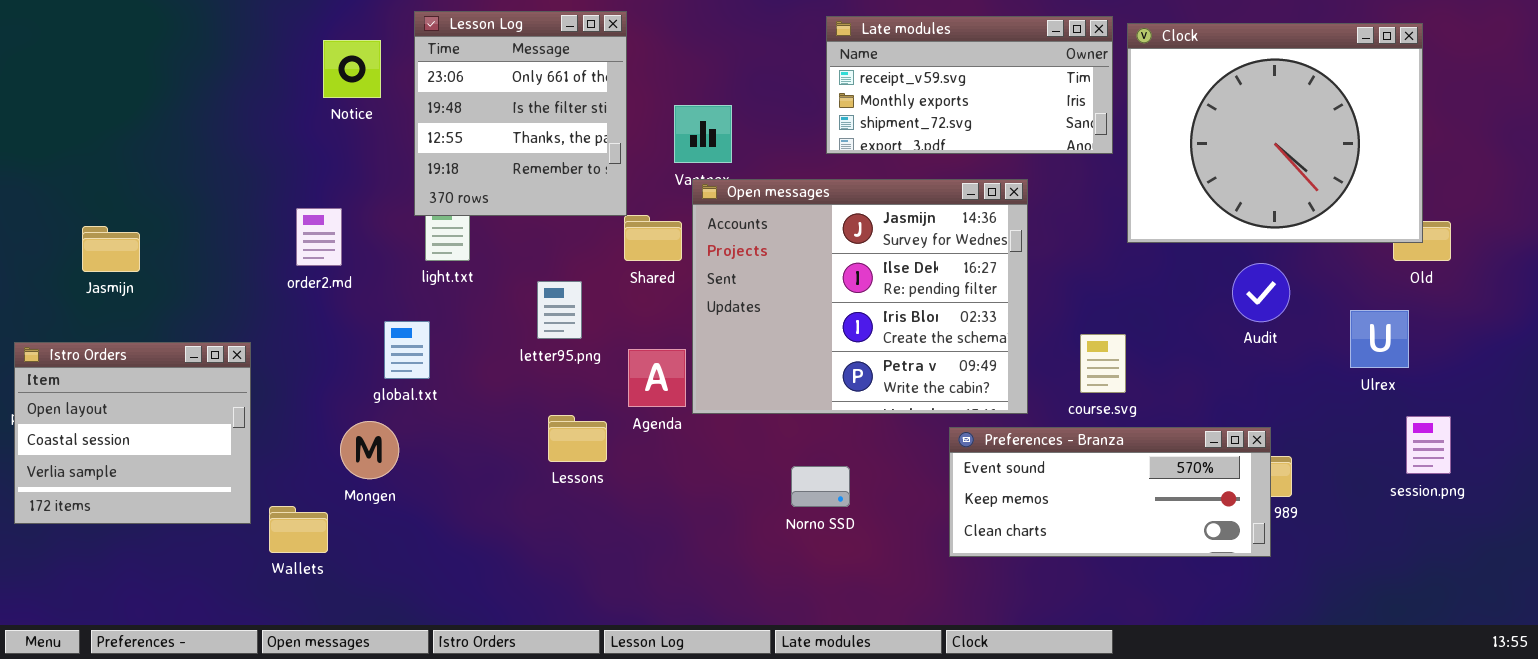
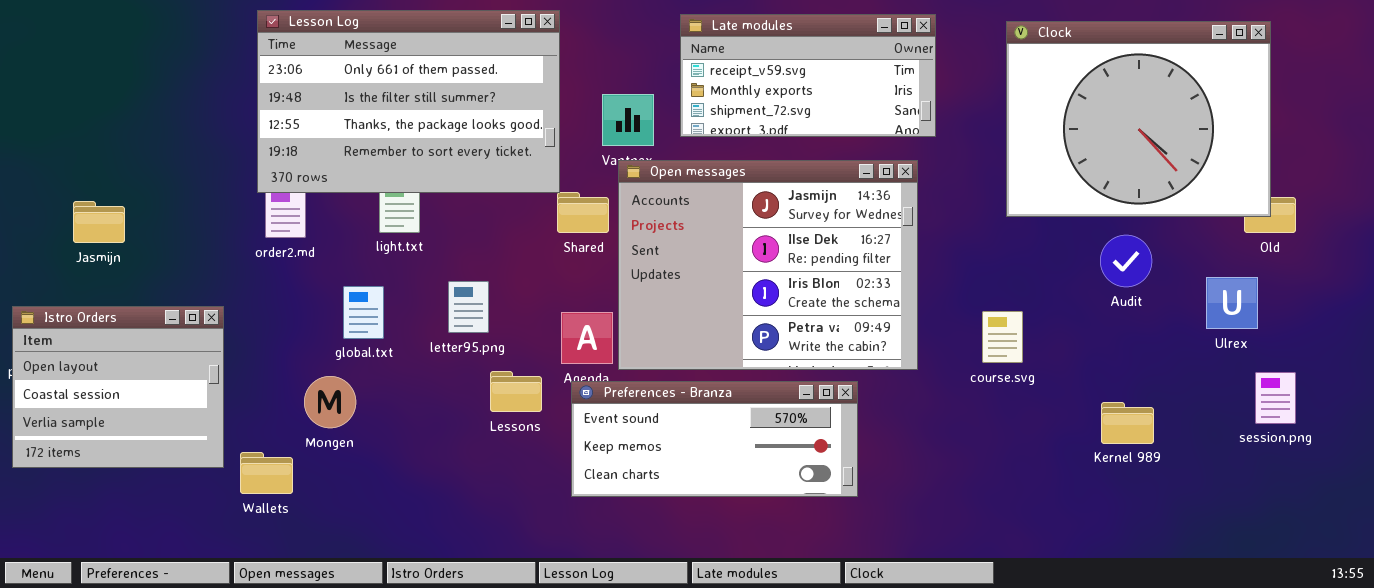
Lesson Log: [414,11,627,216] -> [257,10,560,193], resized
Late modules: [826,16,1113,154] -> [680,14,936,137], moved
letter95.png: [537,281,582,339] -> [448,281,489,333], moved
course.svg: [1080,334,1126,393] -> [982,311,1023,363], moved
Preferences - Branza: [949,427,1271,557] -> [571,381,858,497], moved

